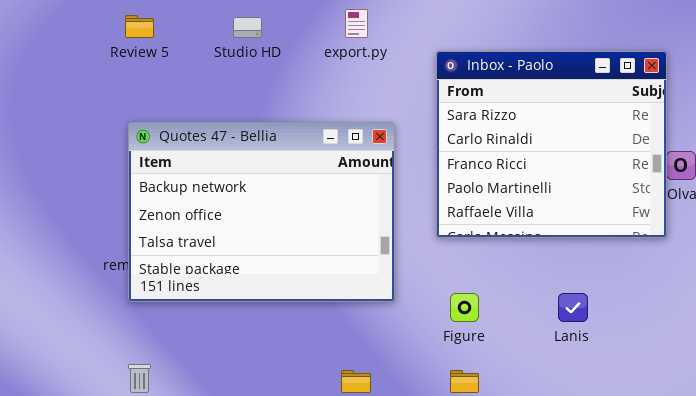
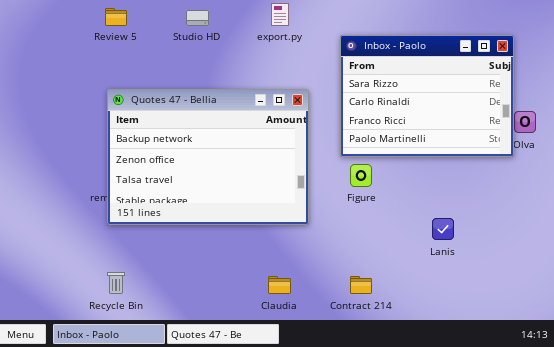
Inbox - Paolo: [436,51,667,238] -> [340,35,514,157], resized
Figure: [450,293,479,322] -> [350,164,372,187], moved

